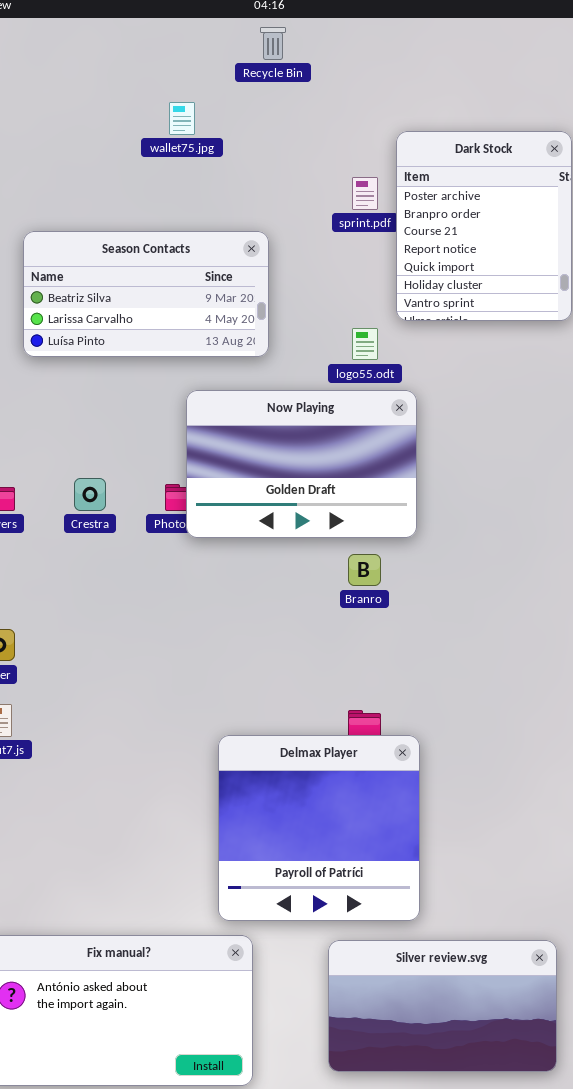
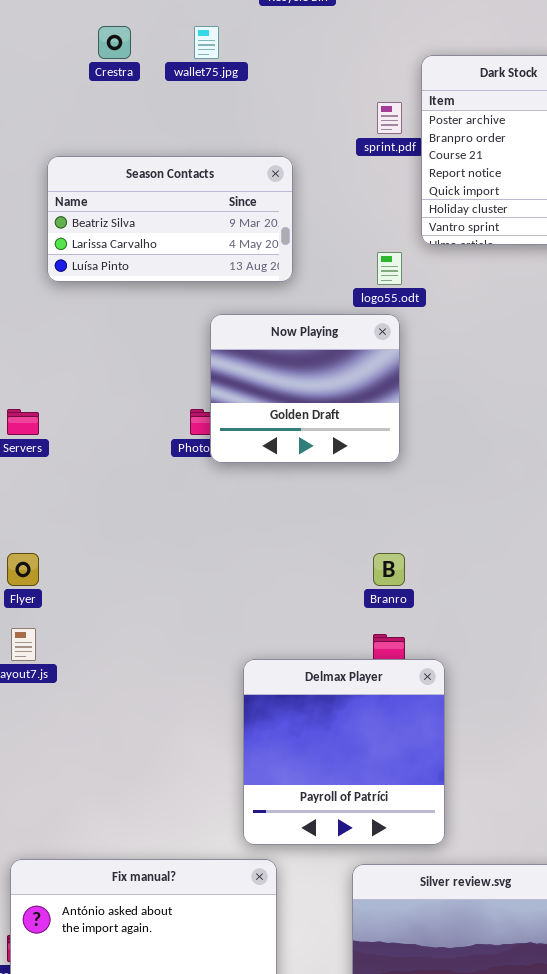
Now Playing: [186,390,417,538] -> [210,314,400,463], resized
Crestra: [74,478,106,511] -> [98,26,131,59], moved
Branro: [348,554,381,586] -> [373,553,405,586], moved

